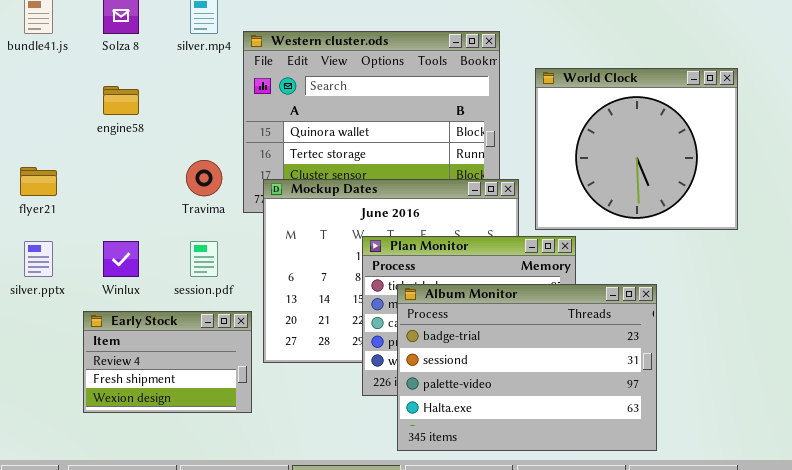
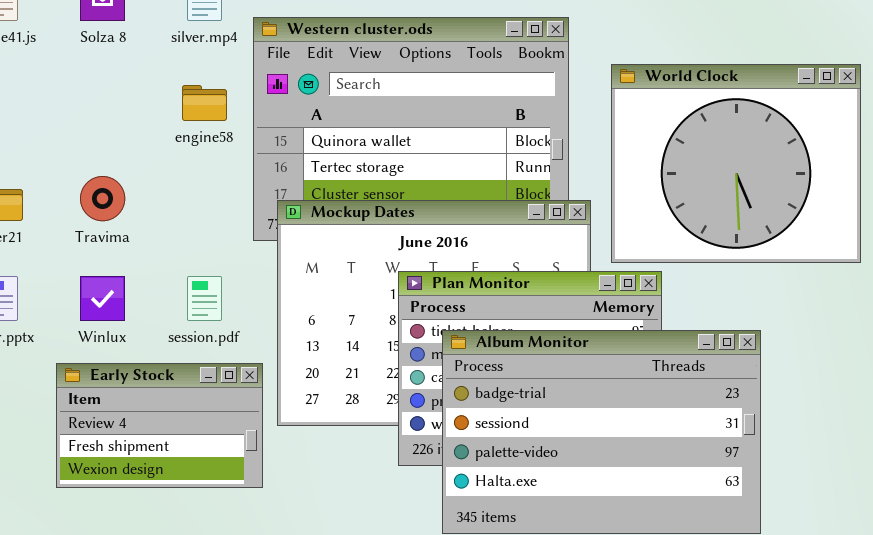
engine58: [103,86,139,115] -> [182,85,227,121], moved
Travima: [186,160,222,196] -> [80,176,125,221], moved

